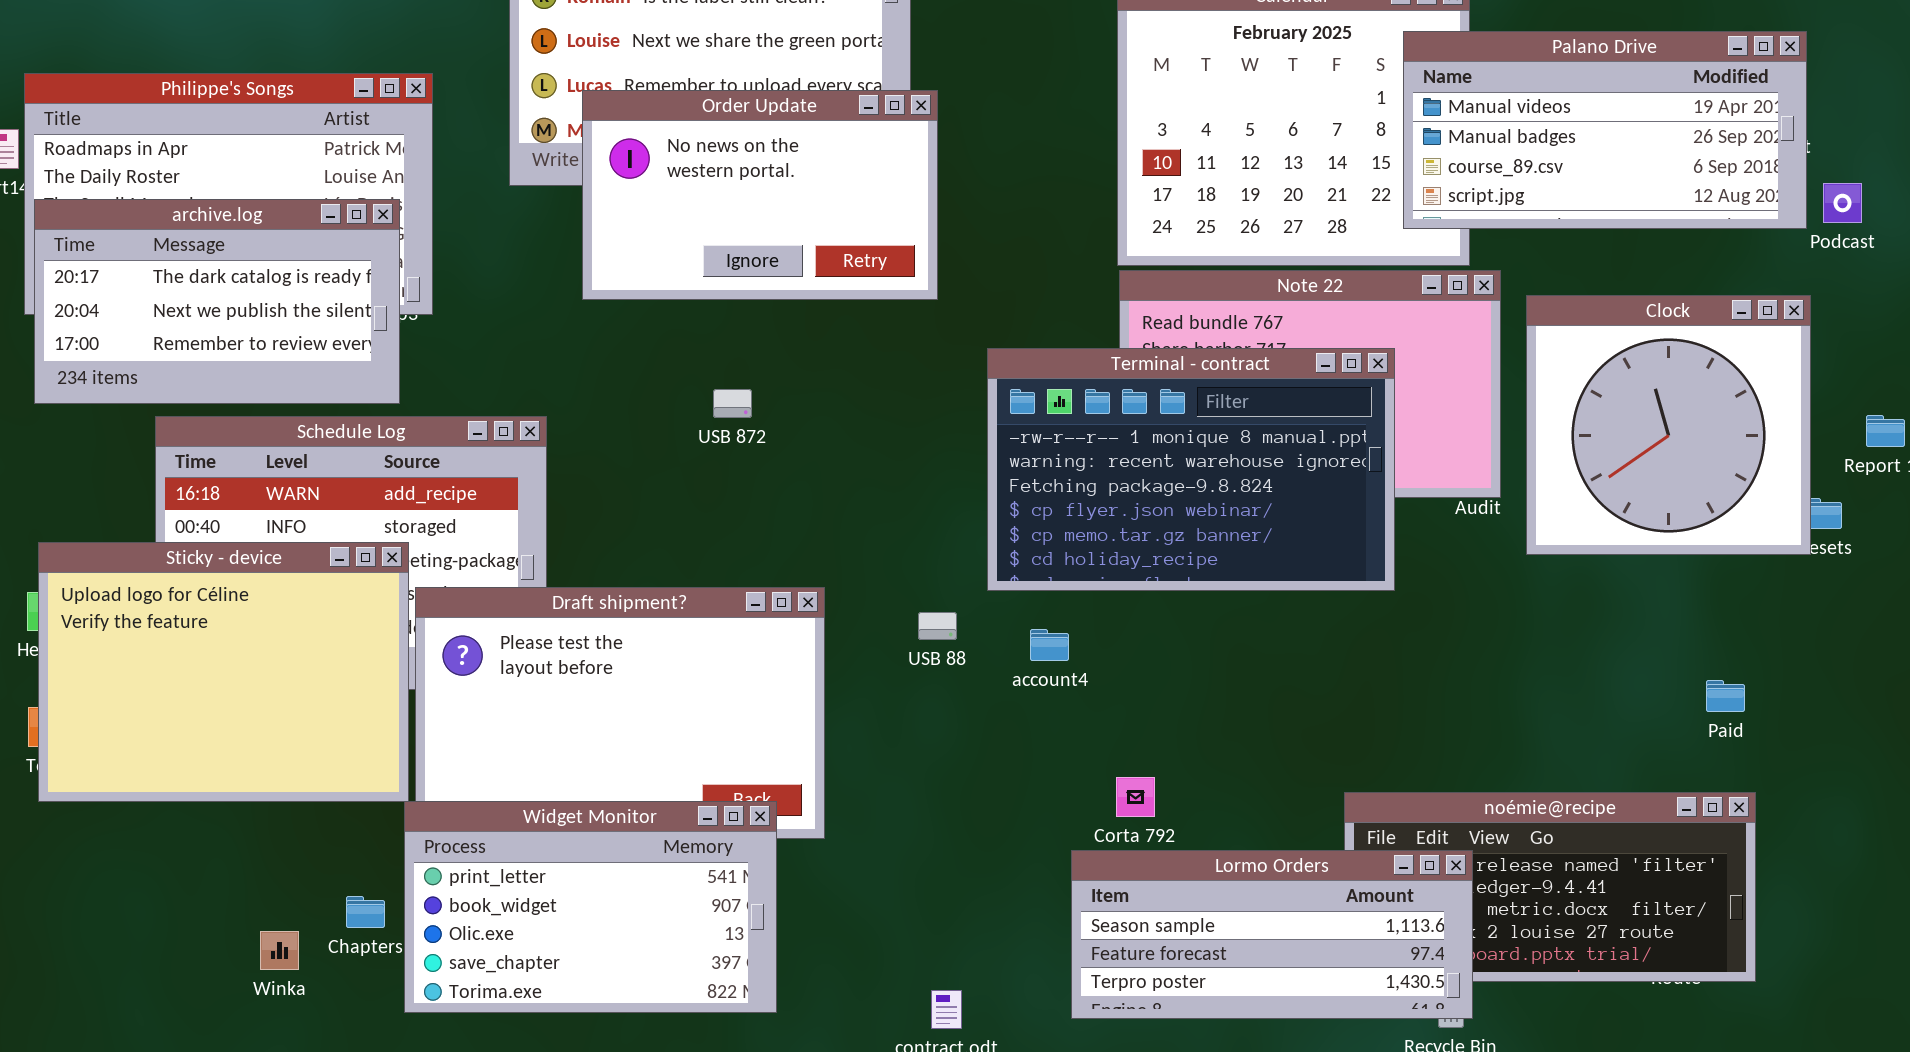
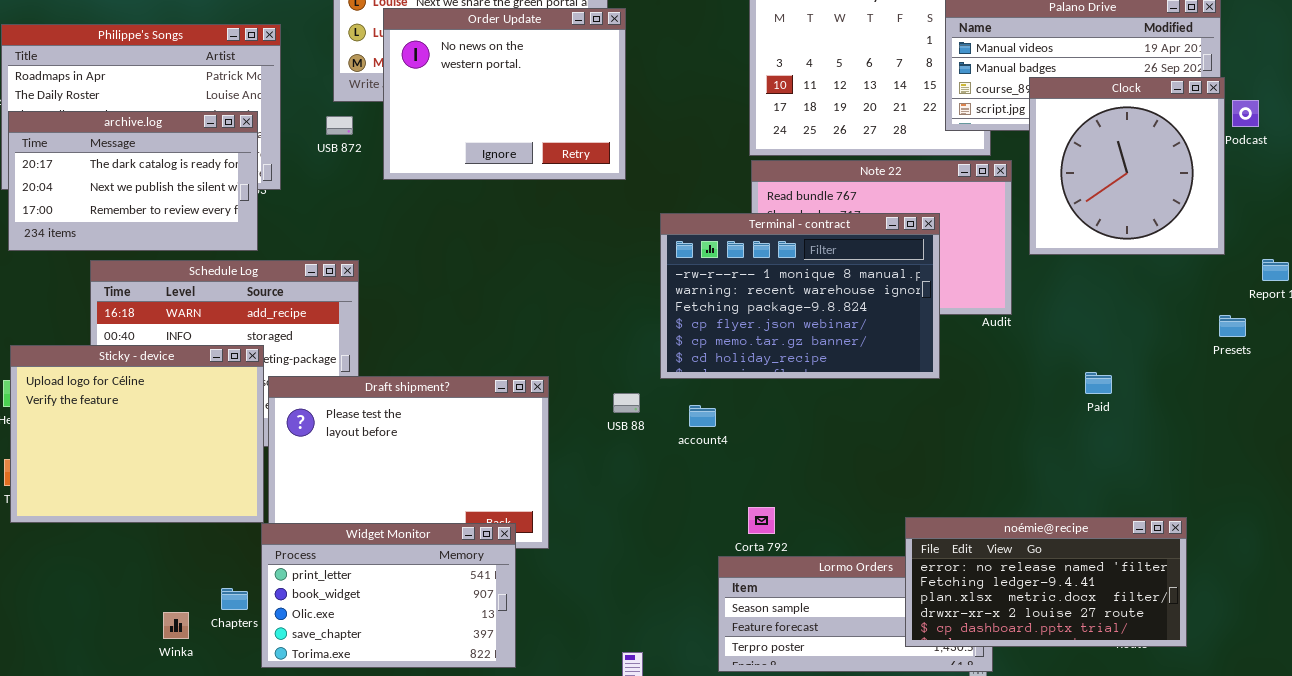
Order Update: [582,90,938,300] -> [383,8,626,180], resized
Clock: [1526,295,1811,555] -> [1029,77,1225,255], moved
USB 872: [713,389,752,418] -> [326,116,353,135], moved
Paid: [1706,680,1745,712] -> [1085,372,1112,394], moved
noémie@recipe: [1344,792,1756,982] -> [905,517,1187,647], raised

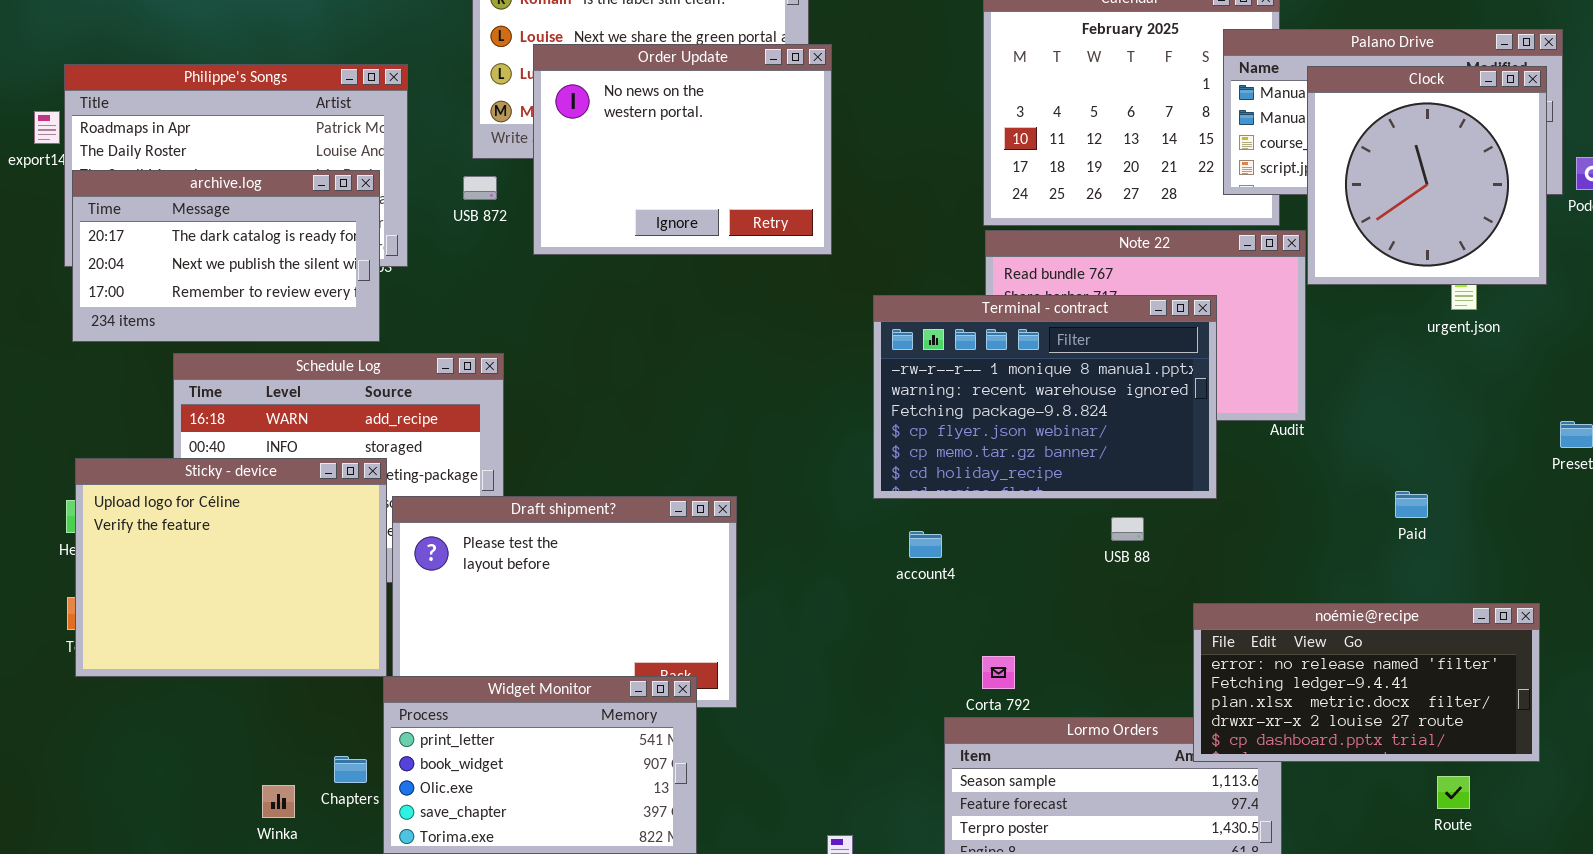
Clock: [1029,77,1225,255] -> [1307,66,1547,285], moved
USB 88: [613,393,640,413] -> [1111,517,1144,541], moved
noémie@recipe: [905,517,1187,647] -> [1193,603,1540,762], moved

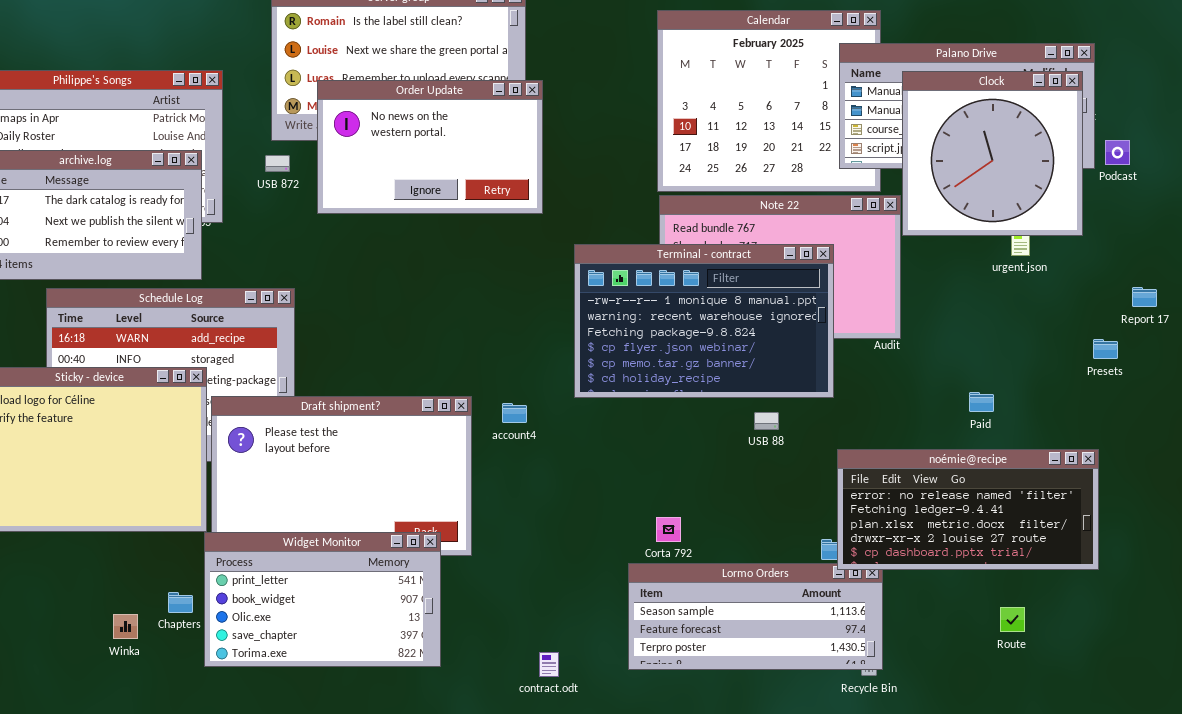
Order Update: [533,44,832,255] -> [317,80,543,214], resized
account4: [909,531,942,558] -> [502,403,527,423], moved
noémie@recipe: [1193,603,1540,762] -> [837,449,1099,570], moved

